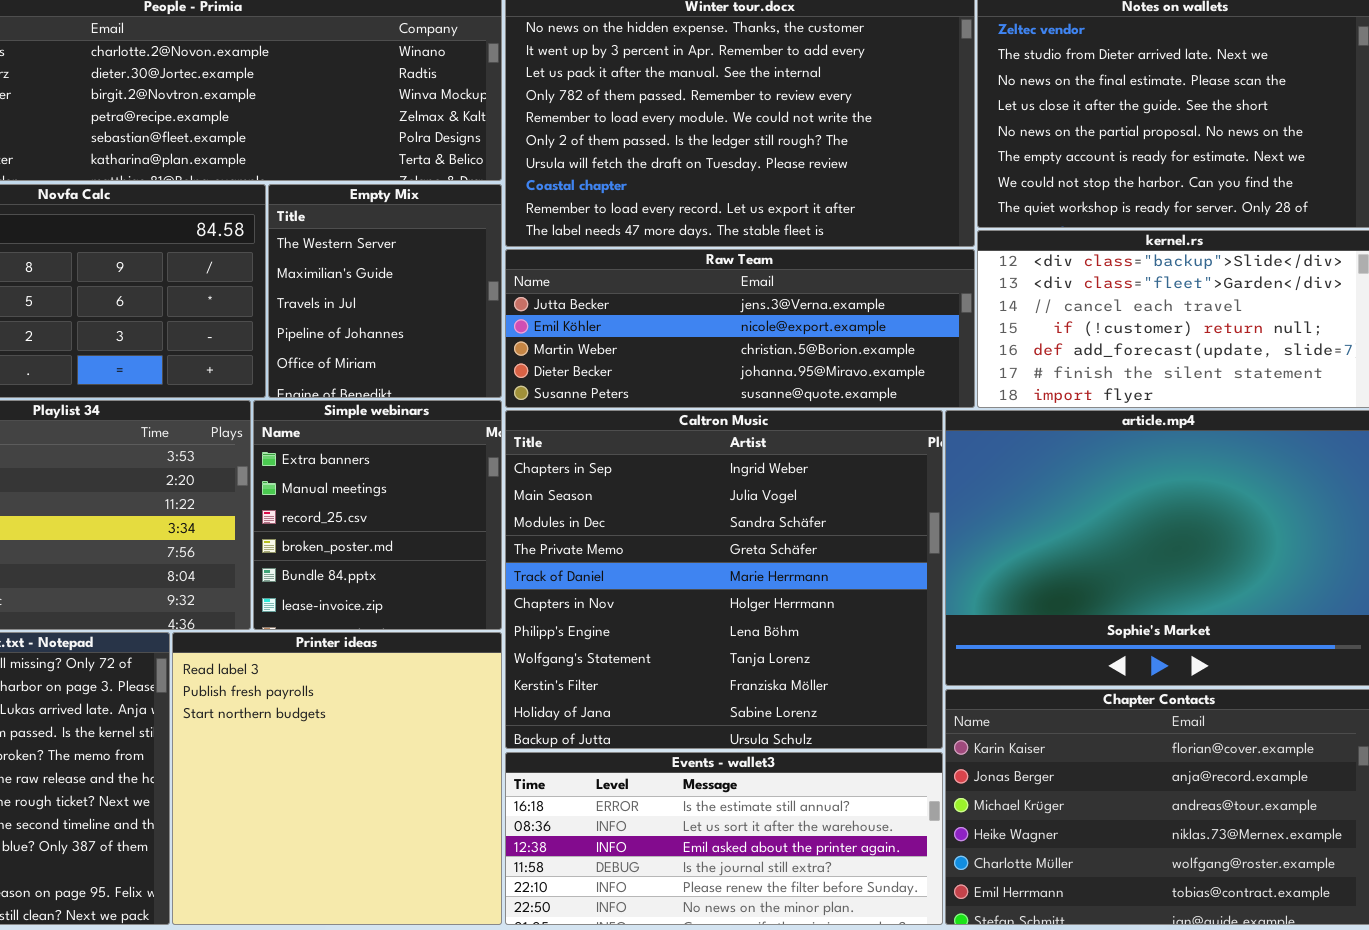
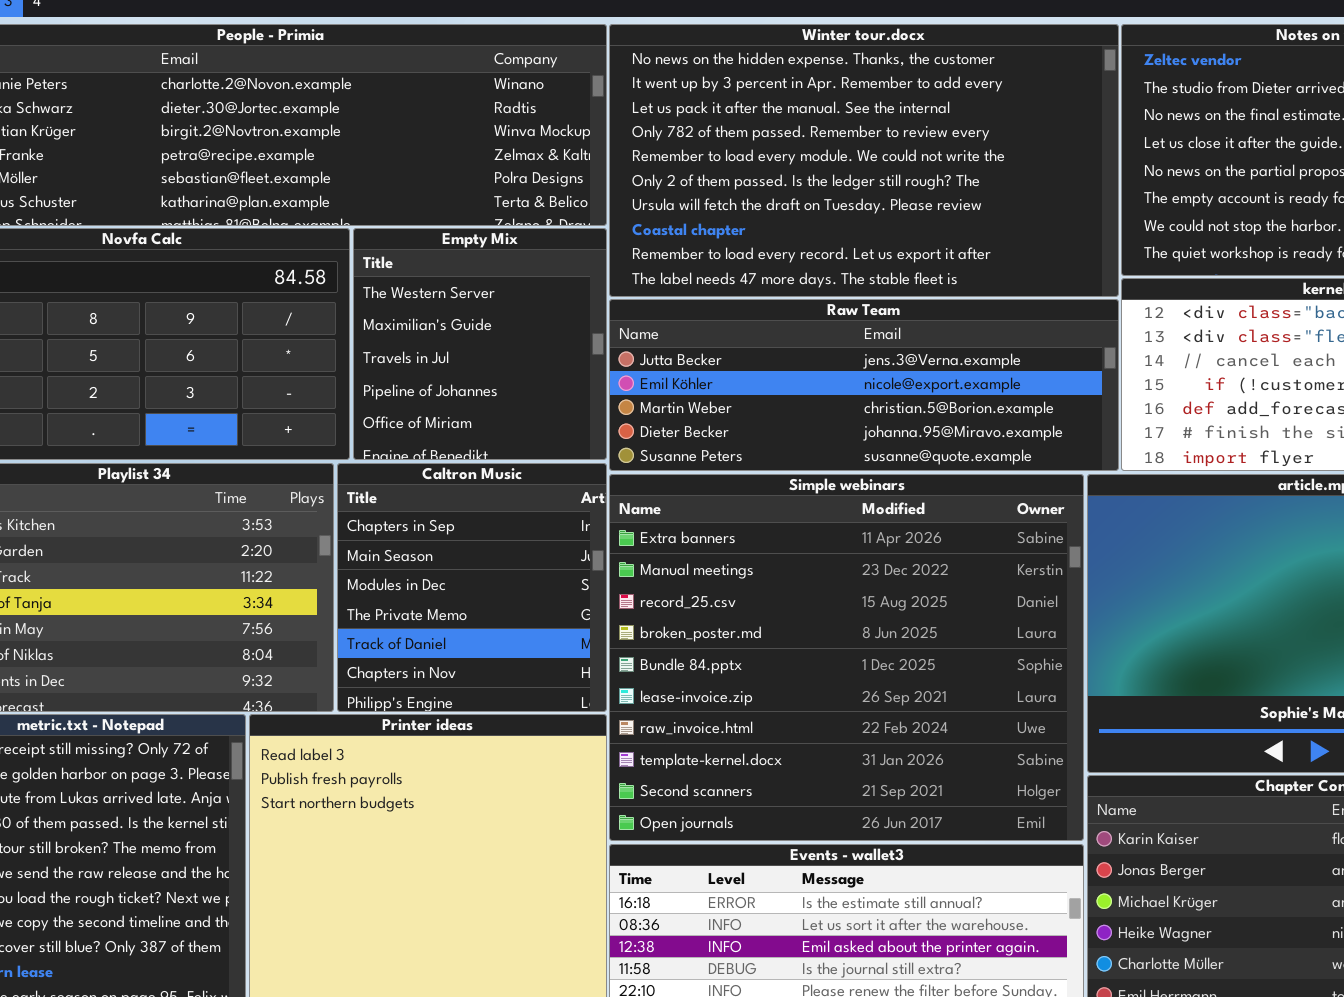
Simple webinars: [253,400,502,630] -> [609,474,1084,841], moved, resized
Caltron Music: [505,410,943,749] -> [337,463,607,712], moved, resized

